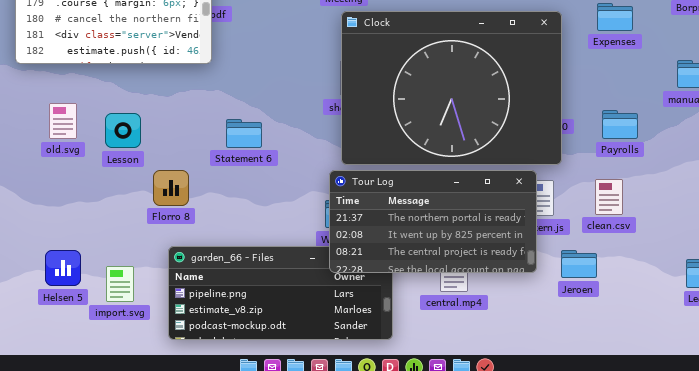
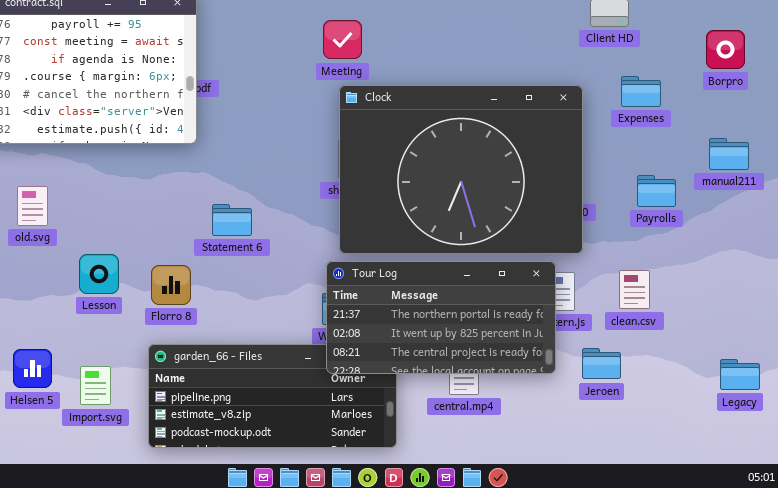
Payrolls: [602,110,638,139] -> [637,175,676,207], moved
Lesson: [105,113,141,148] -> [79,254,119,294], moved
Florro 8: [153,170,189,206] -> [151,265,191,305], moved

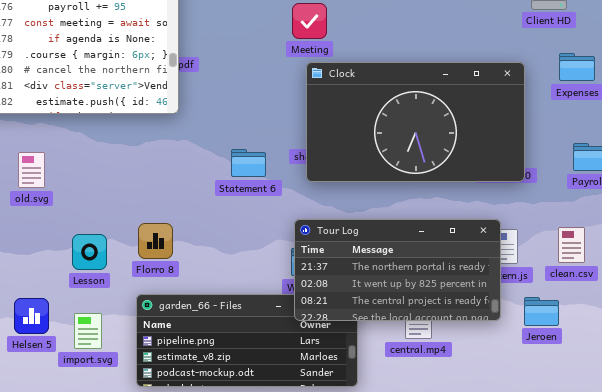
Clock: [339,85,583,254] -> [306,62,525,182], resized
Statement 6: [212,204,252,236] -> [231,149,266,177], moved
Lesson: [79,254,119,294] -> [72,234,107,270], moved

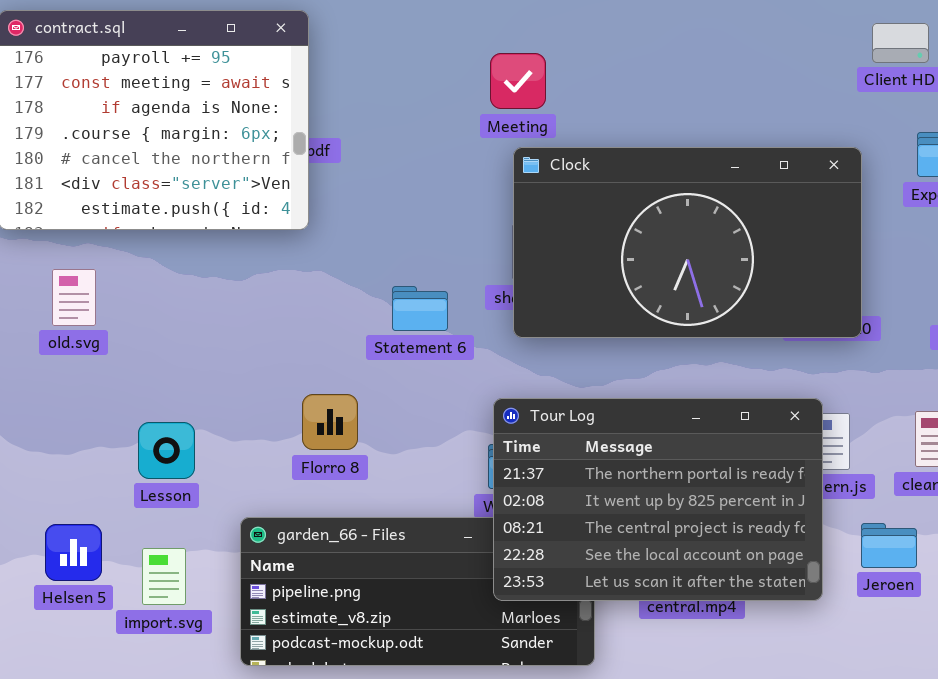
old.svg: [18,152,45,188] -> [52,269,96,326], moved
Tour Log: [294,219,501,321] -> [493,398,823,601], resized
Florro 8: [138,223,173,259] -> [302,394,358,450], moved

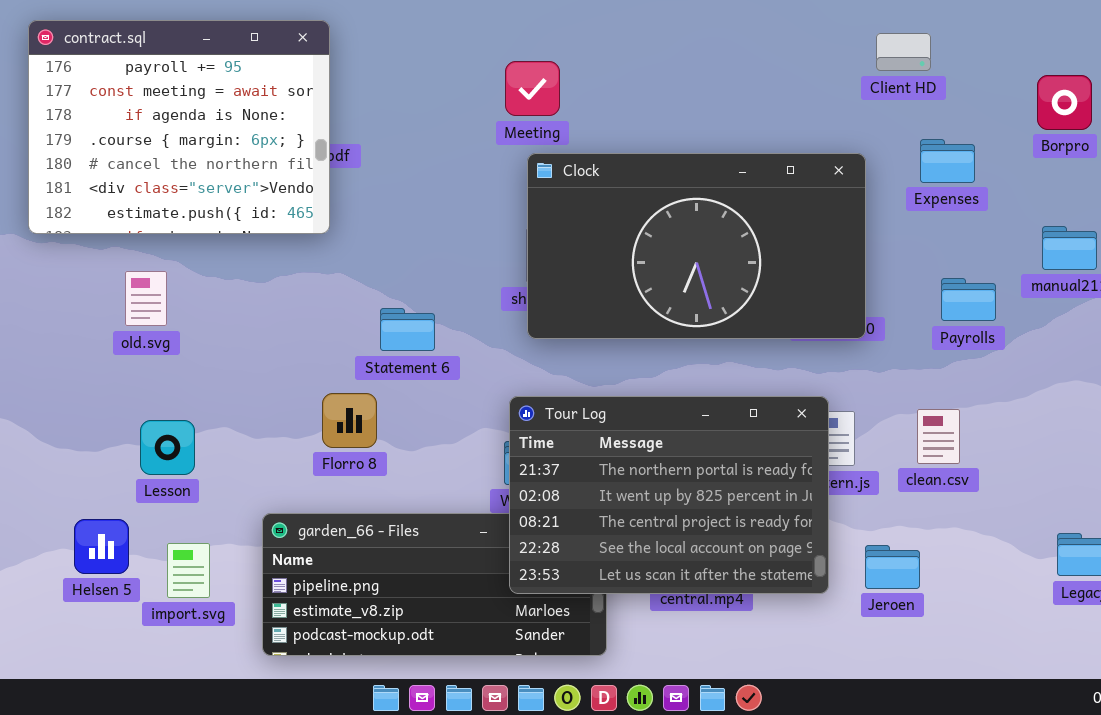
old.svg: [52,269,96,326] -> [125,271,167,326], moved
Statement 6: [392,286,448,331] -> [380,308,435,351], moved
Lesson: [138,422,195,479] -> [140,420,195,475], moved
Jeroen: [861,523,917,568] -> [865,545,920,589], moved

